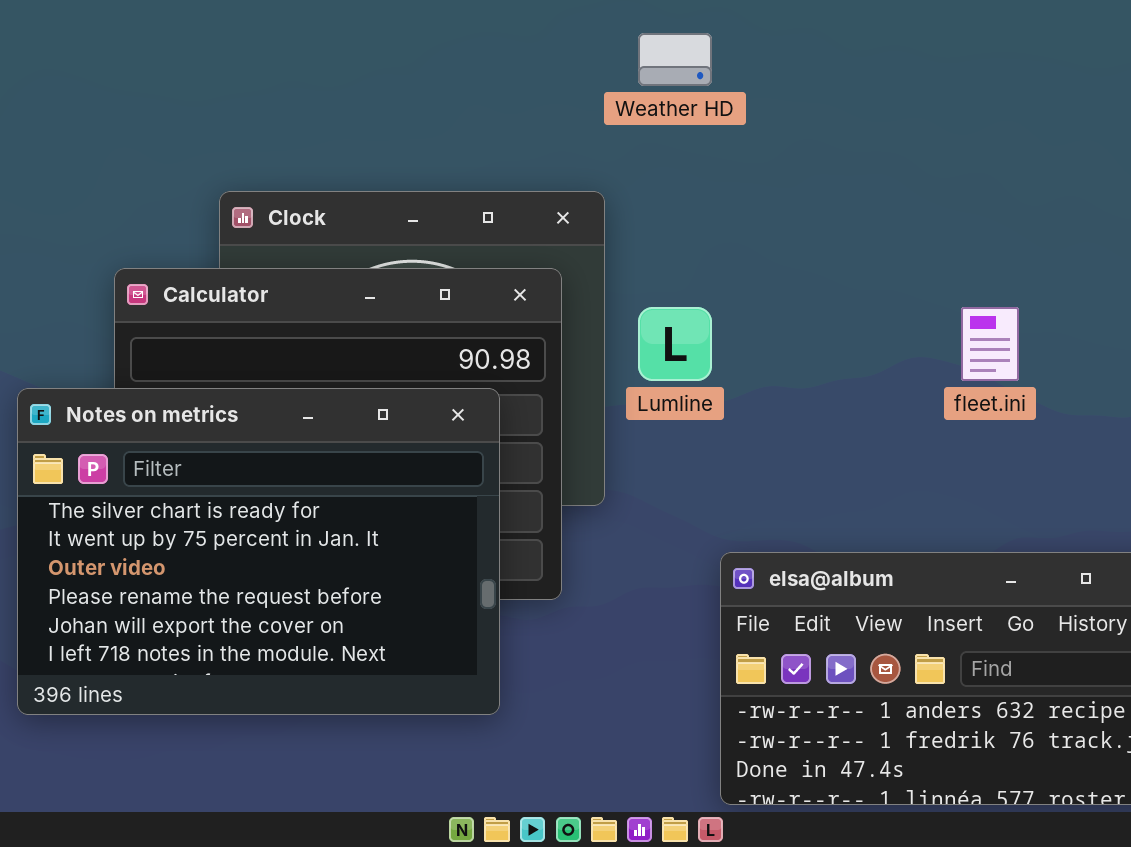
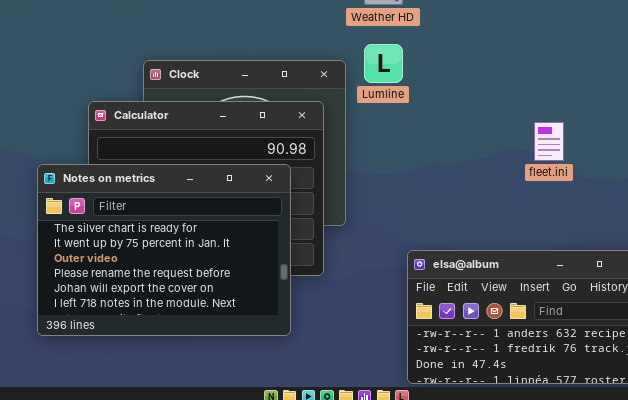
Lumline: [638,307,712,381] -> [364,44,403,83], moved

